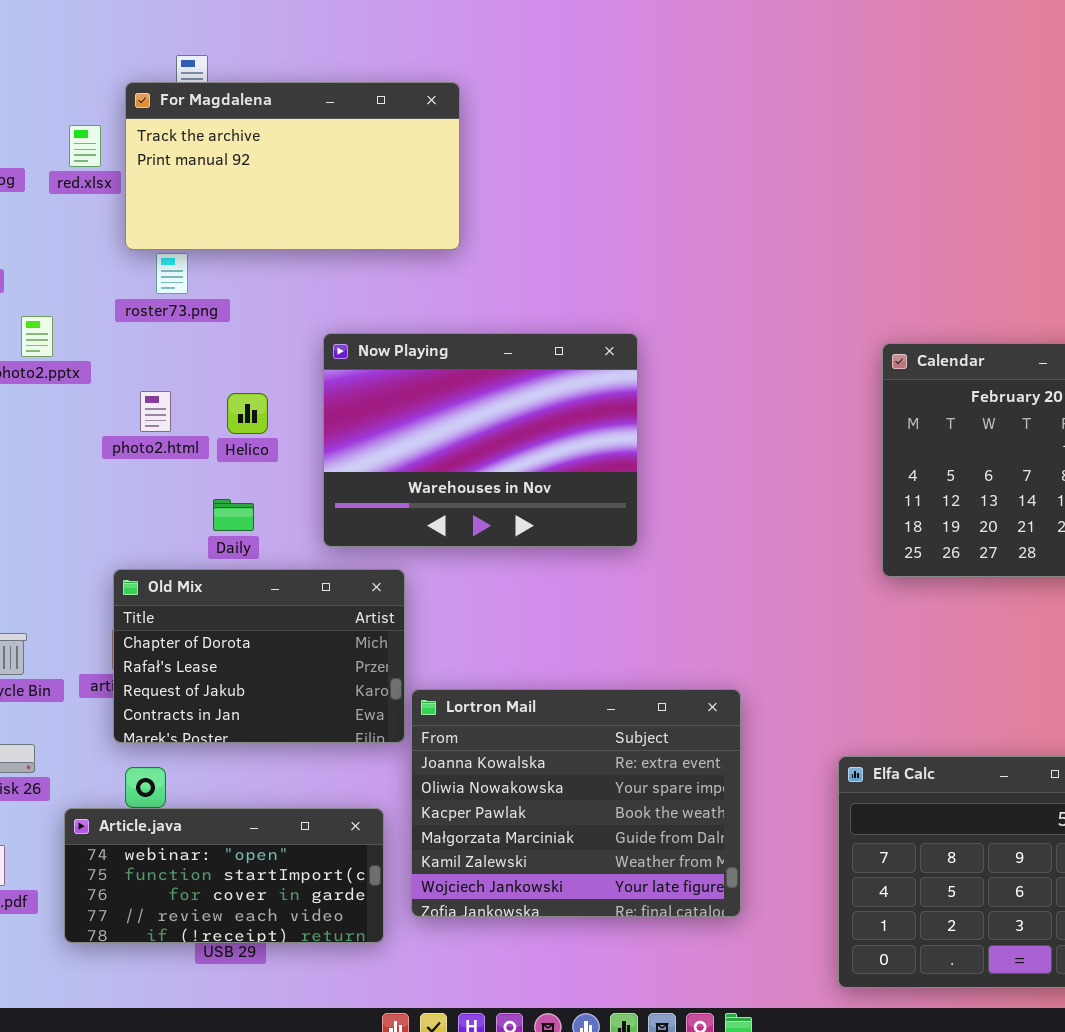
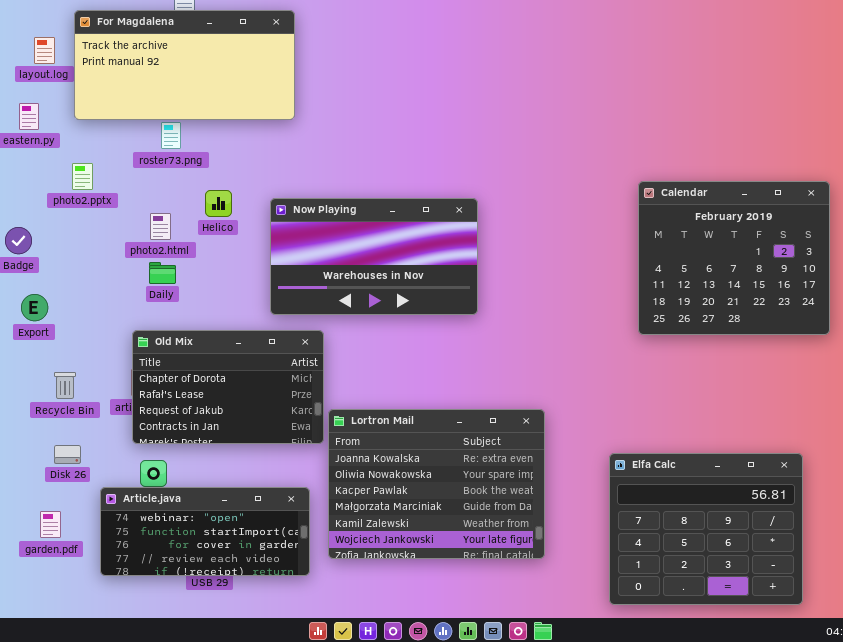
For Magdalena: [125,82,460,250] -> [74,10,295,120], moved
Now Playing: [323,333,638,547] -> [270,198,478,315], resized
Helico: [227,393,268,434] -> [205,190,232,217], moved
Daily: [213,499,254,531] -> [149,262,176,284], moved

